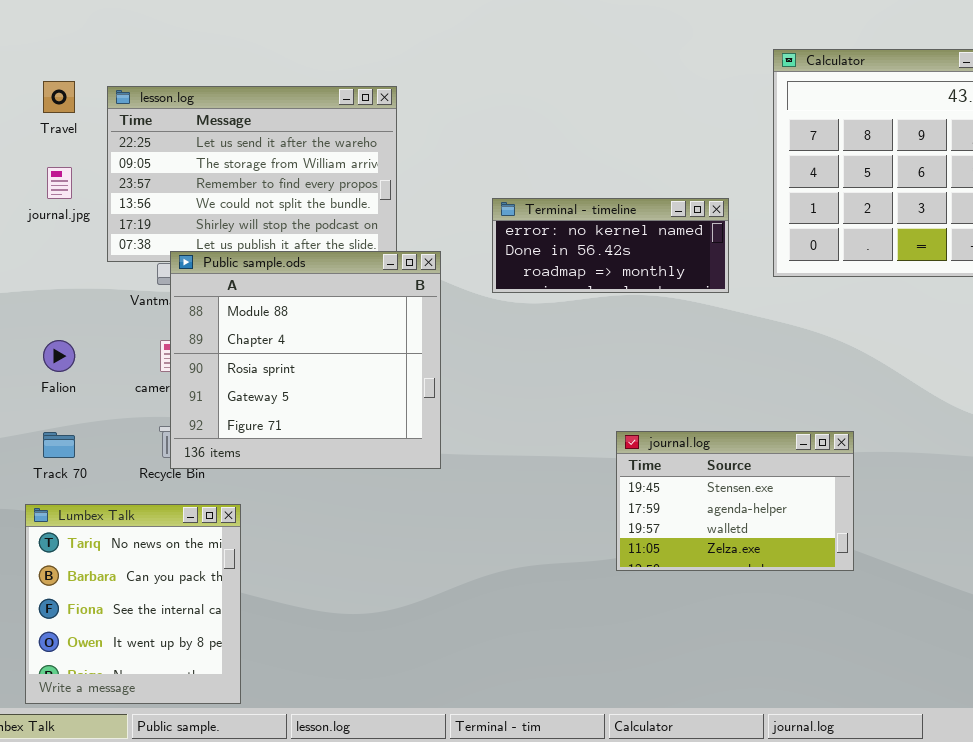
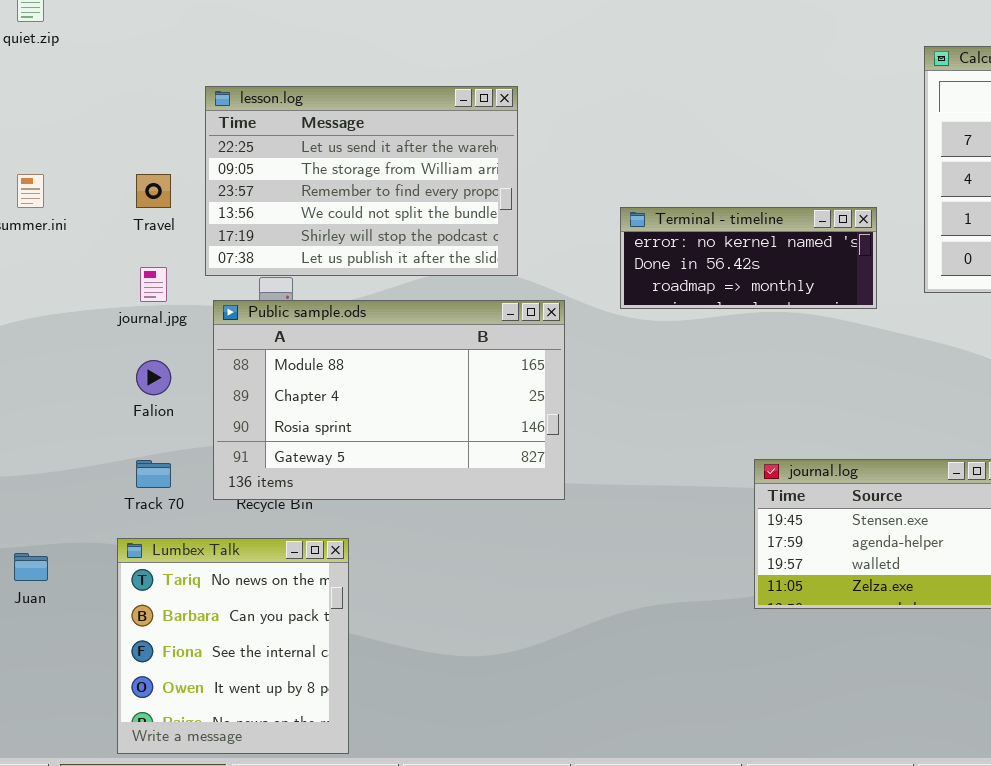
Travel: [43,81,75,113] -> [136,174,171,208], moved
journal.jpg: [47,167,72,199] -> [140,267,167,302], moved
Public sample.ods: [170,251,441,469] -> [213,300,565,500], resized

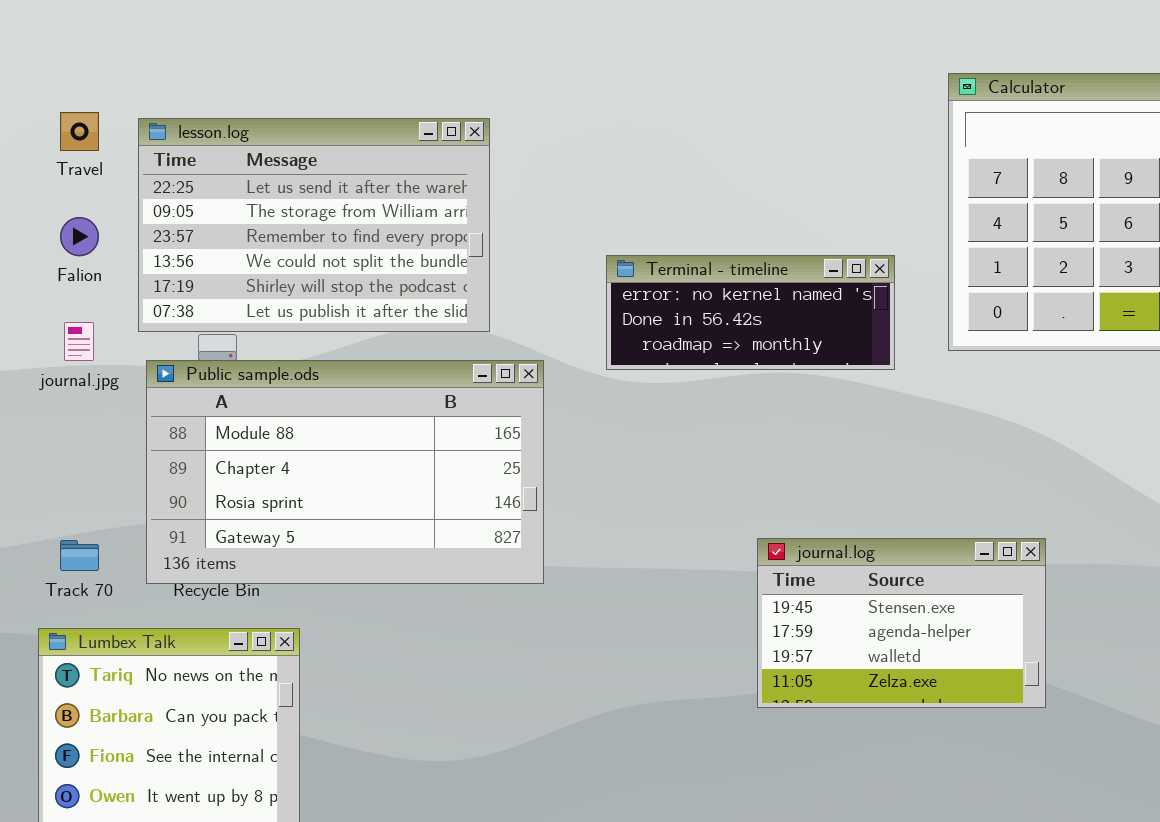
Travel: [136,174,171,208] -> [60,112,99,151], moved
Falion: [136,360,171,395] -> [60,217,99,256], moved

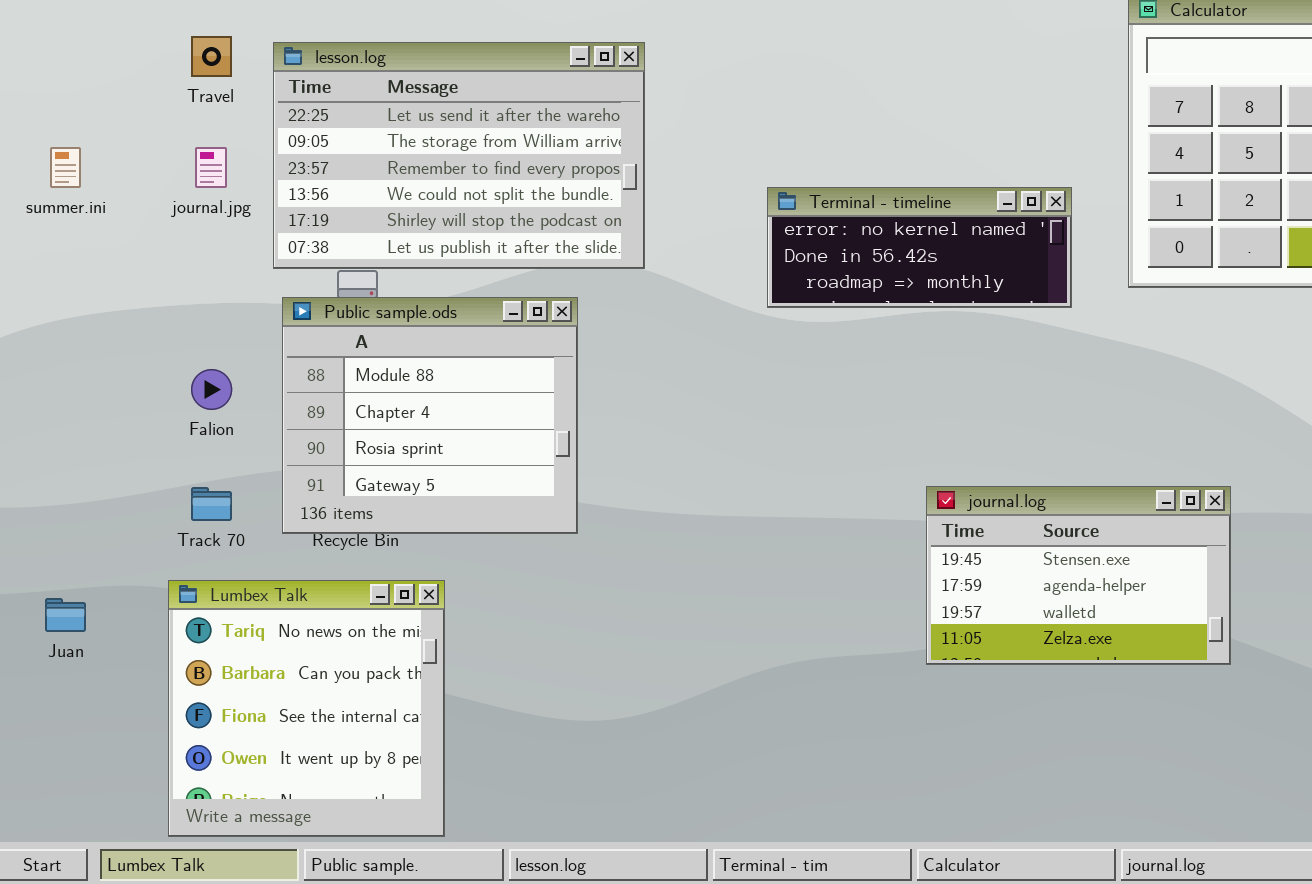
Falion: [60,217,99,256] -> [191,369,232,410], moved
journal.jpg: [64,322,94,361] -> [195,147,227,188], moved
Public sample.ods: [146,360,544,584] -> [282,297,578,534], resized

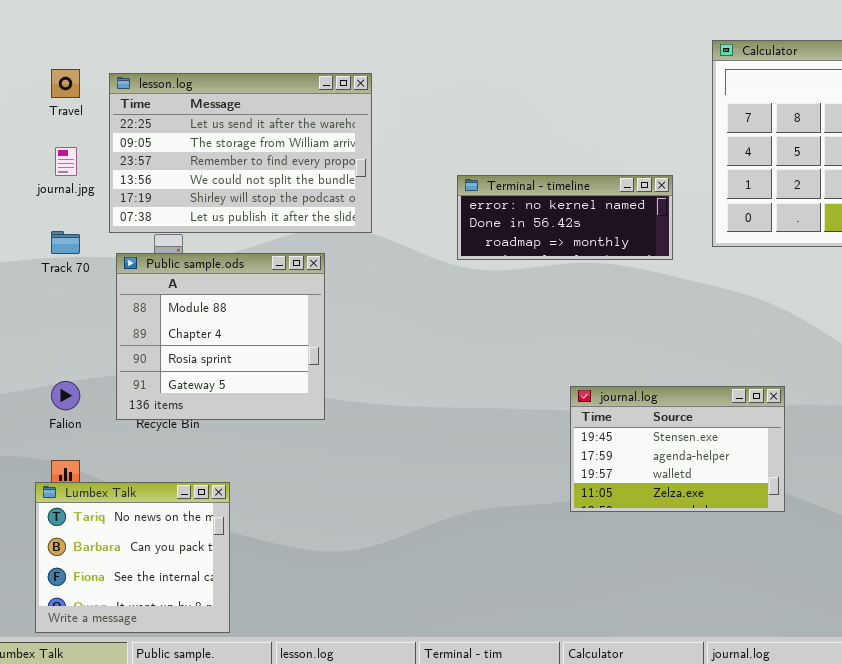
Falion: [191,369,232,410] -> [51,381,80,410], moved
Track 70: [191,487,232,521] -> [51,231,80,254], moved
Lumbex Talk: [168,580,445,837] -> [35,482,230,633], resized

